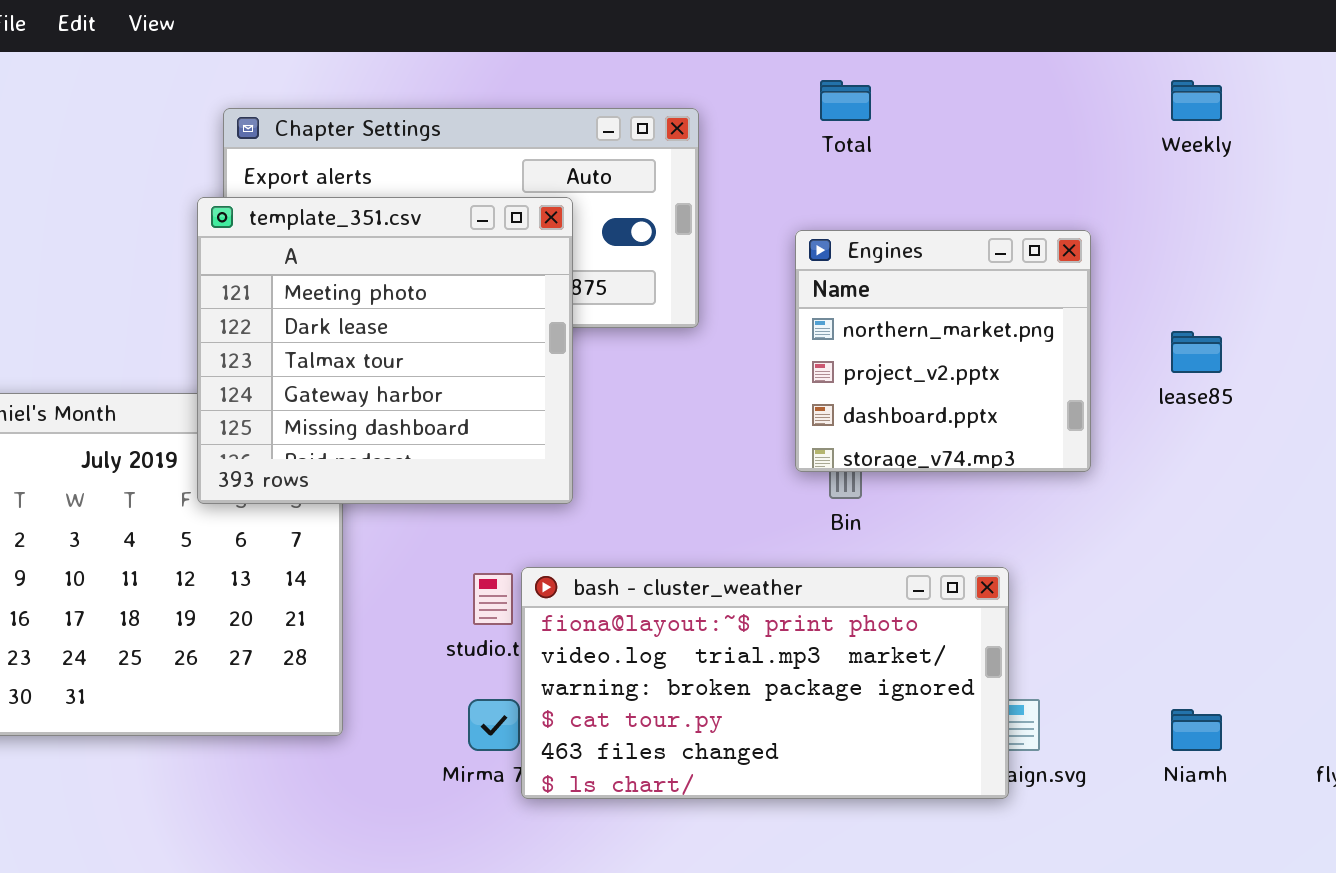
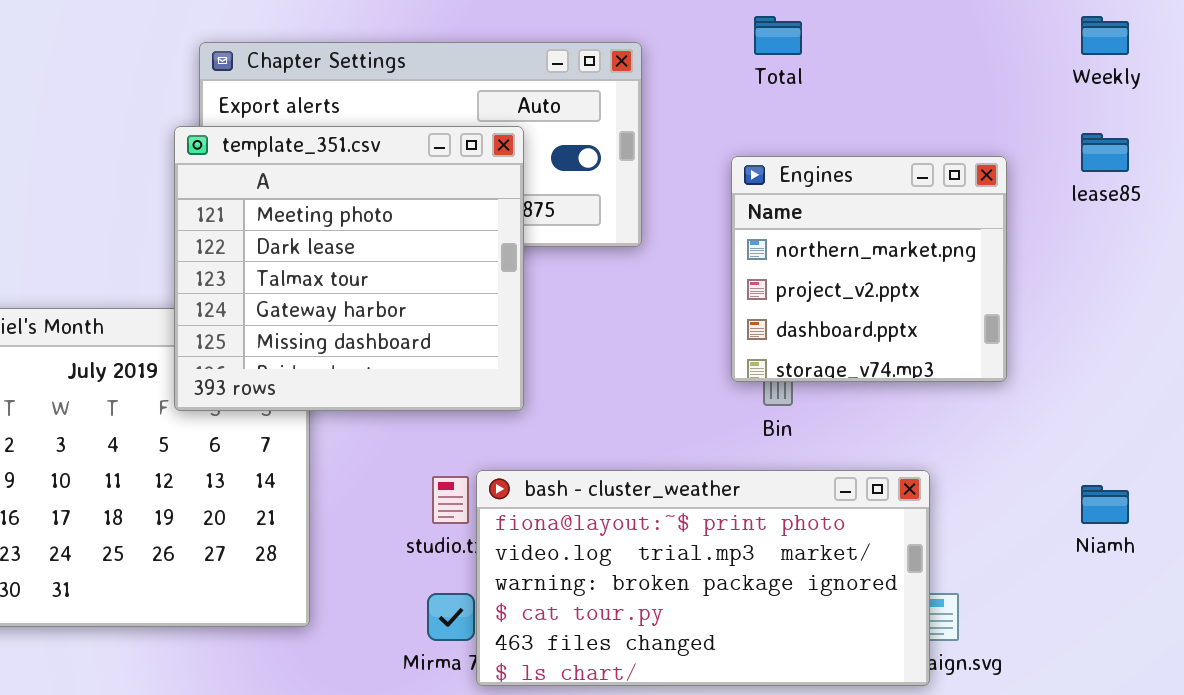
lease85: [1171,331,1222,373] -> [1081,133,1129,172], moved
Niamh: [1171,709,1222,751] -> [1081,485,1129,524], moved

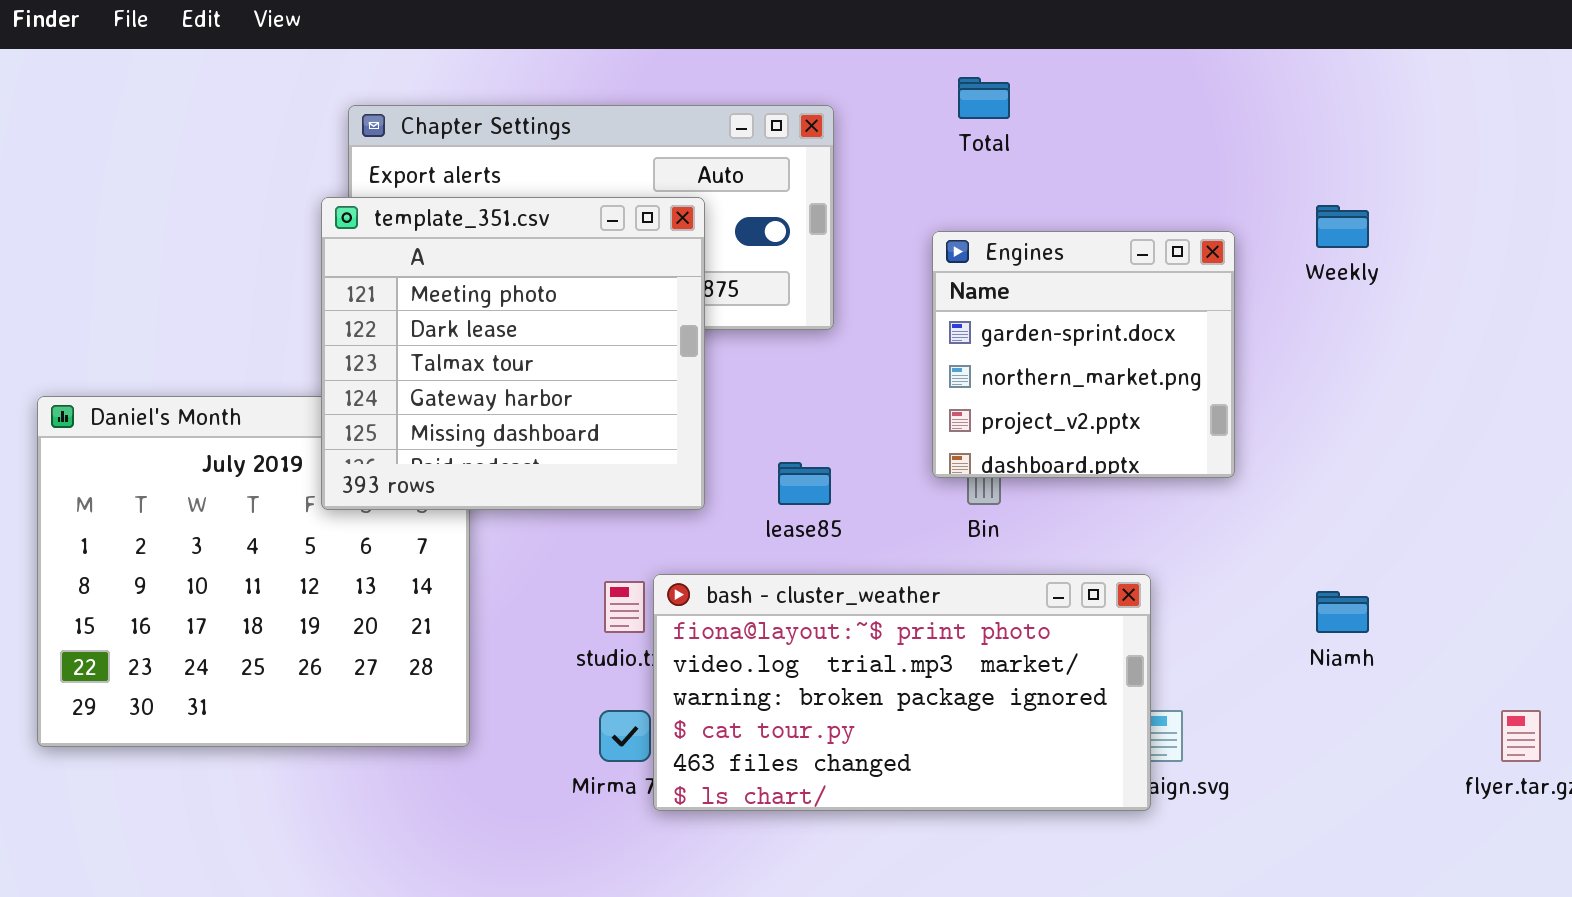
Weekly: [1081,16,1129,55] -> [1316,205,1369,248], moved
lease85: [1081,133,1129,172] -> [778,462,831,505], moved
Engines: [731,156,1007,382] -> [932,231,1235,478], scrolled up 1 row

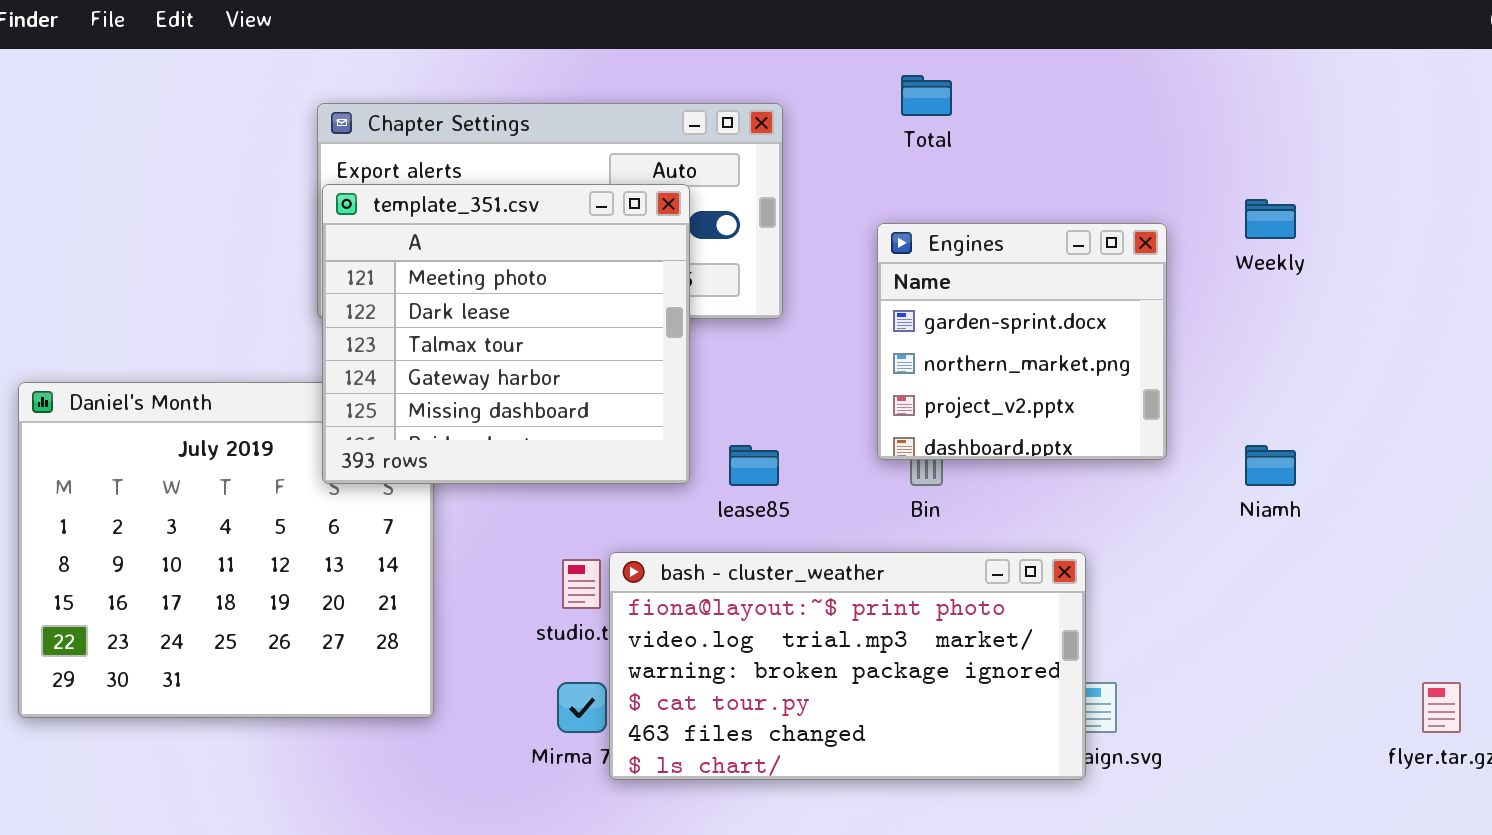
template_351.csv: [321,197,705,510] -> [322,184,690,484], moved
Niamh: [1316,591,1369,633] -> [1245,445,1296,486], moved

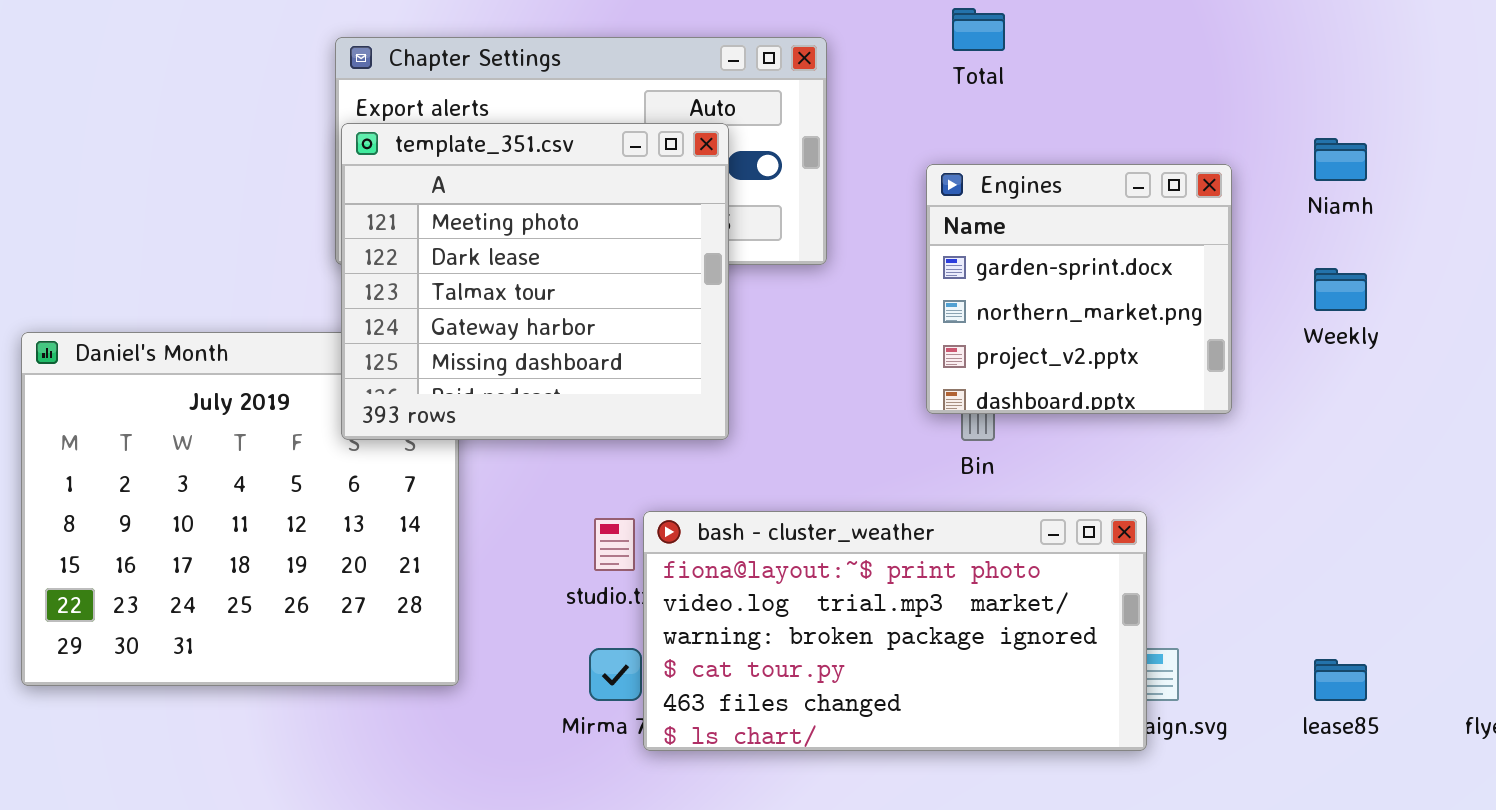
Weekly: [1245,199,1296,239] -> [1314,268,1367,311], moved
lease85: [729,445,779,486] -> [1314,659,1367,701], moved
Niamh: [1245,445,1296,486] -> [1314,138,1367,181], moved

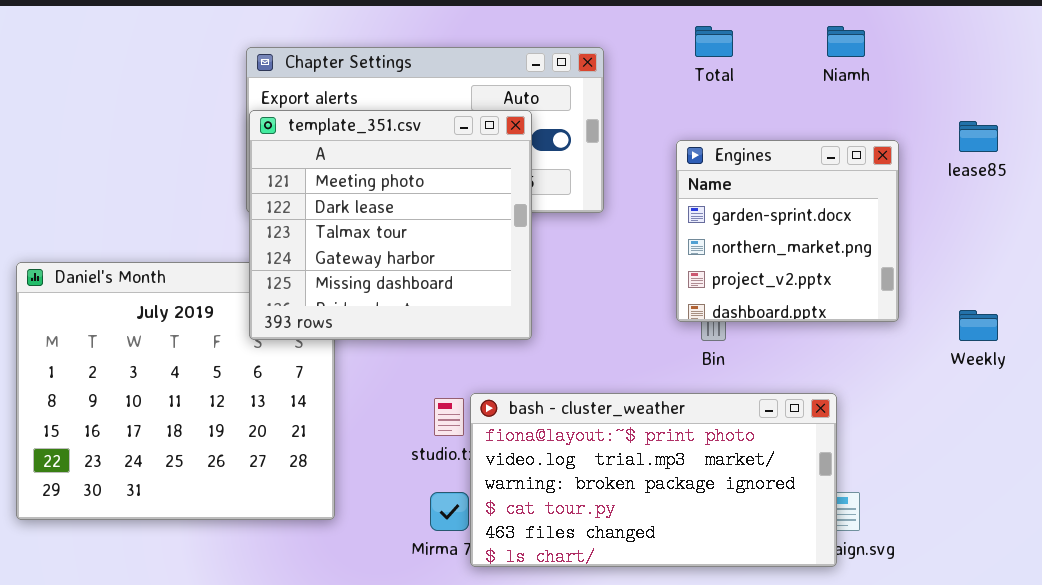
Niamh: [1314,138,1367,181] -> [827,26,865,57], moved
Weekly: [1314,268,1367,311] -> [959,310,998,341], moved
lease85: [1314,659,1367,701] -> [959,121,998,152], moved

